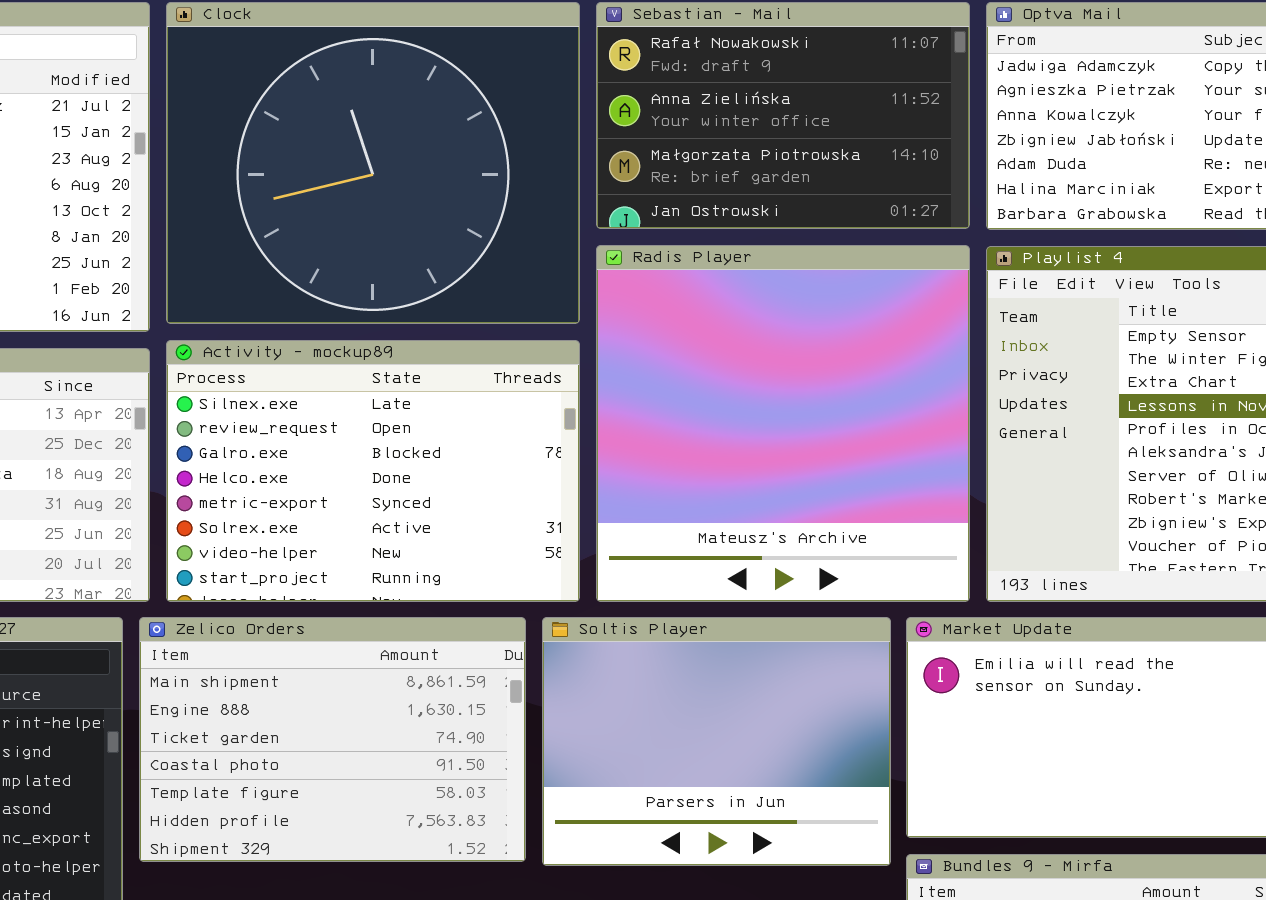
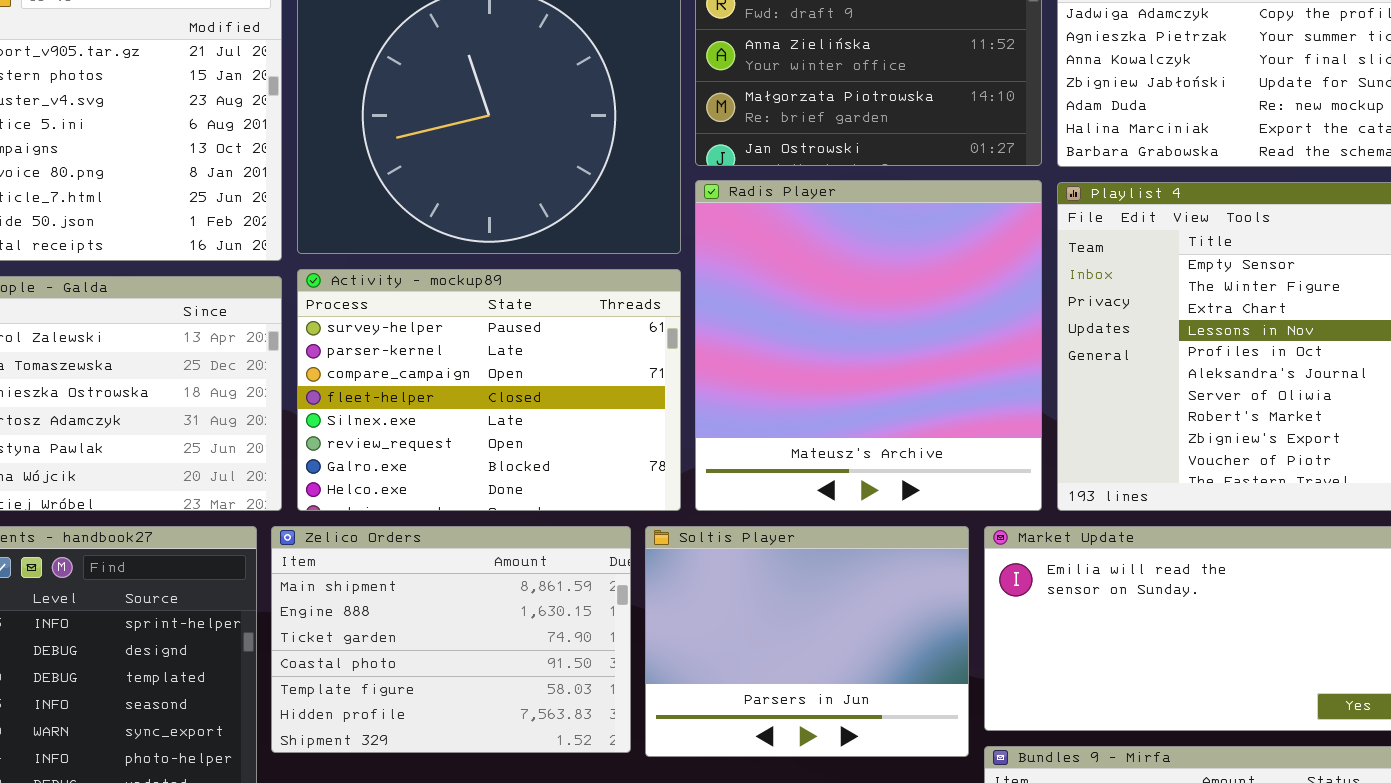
Activity - mockup89: [166,340,580,602] -> [297,269,681,511], scrolled up 4 rows

